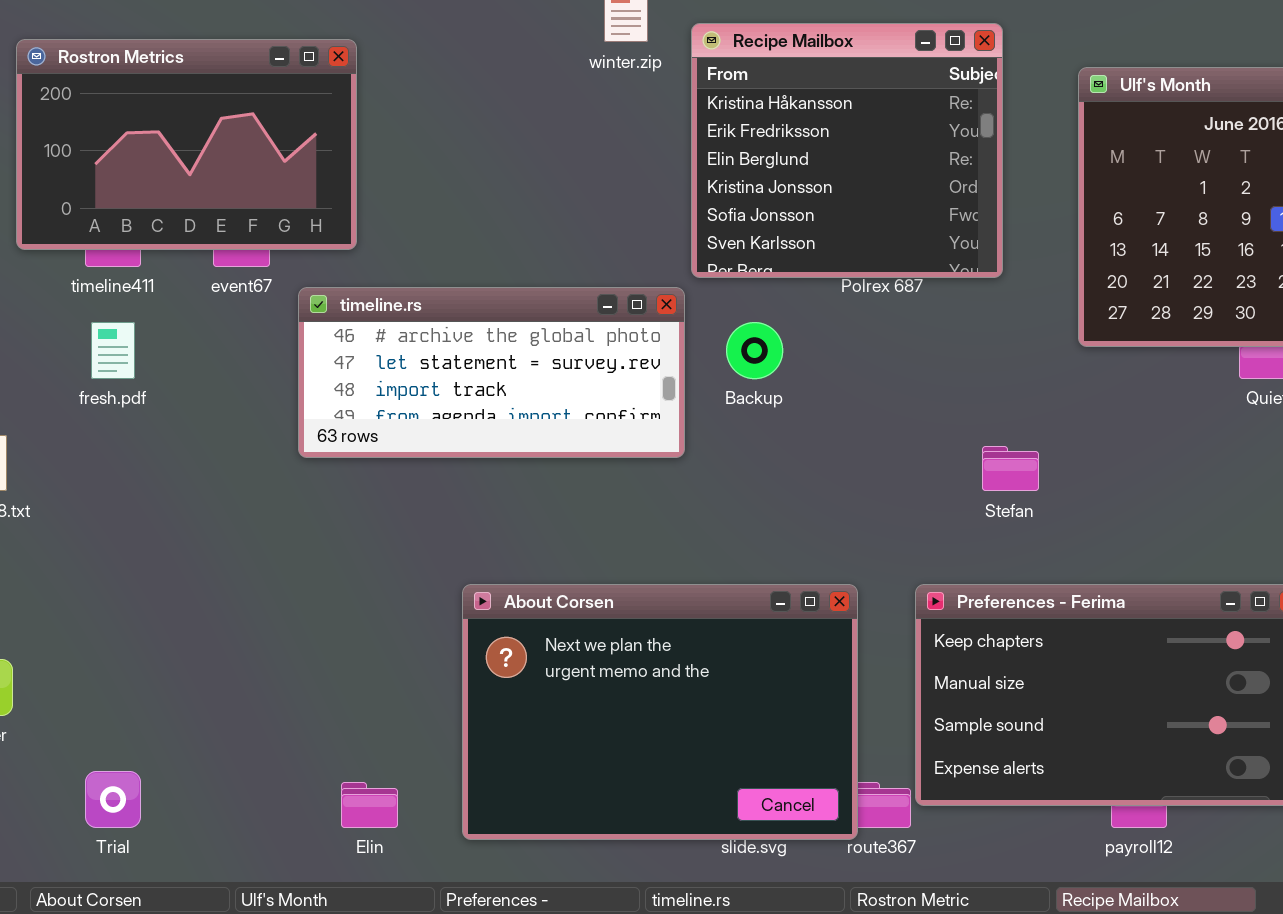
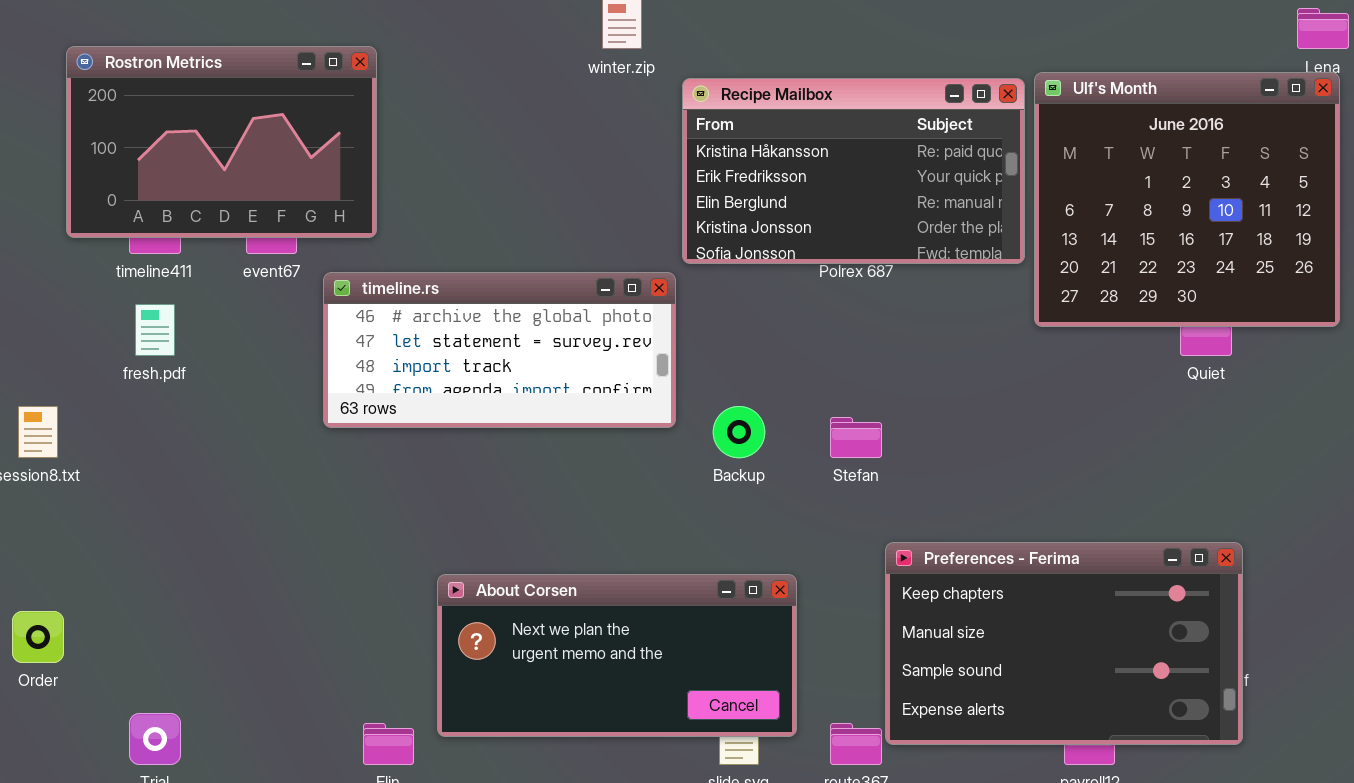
Recipe Mailbox: [691,23,1003,278] -> [682,78,1025,264], resized
Backup: [726,322,783,379] -> [713,406,765,458], moved
Stefan: [982,446,1039,491] -> [830,417,882,458], moved
About Corsen: [462,584,858,840] -> [437,574,797,737], moved, resized

